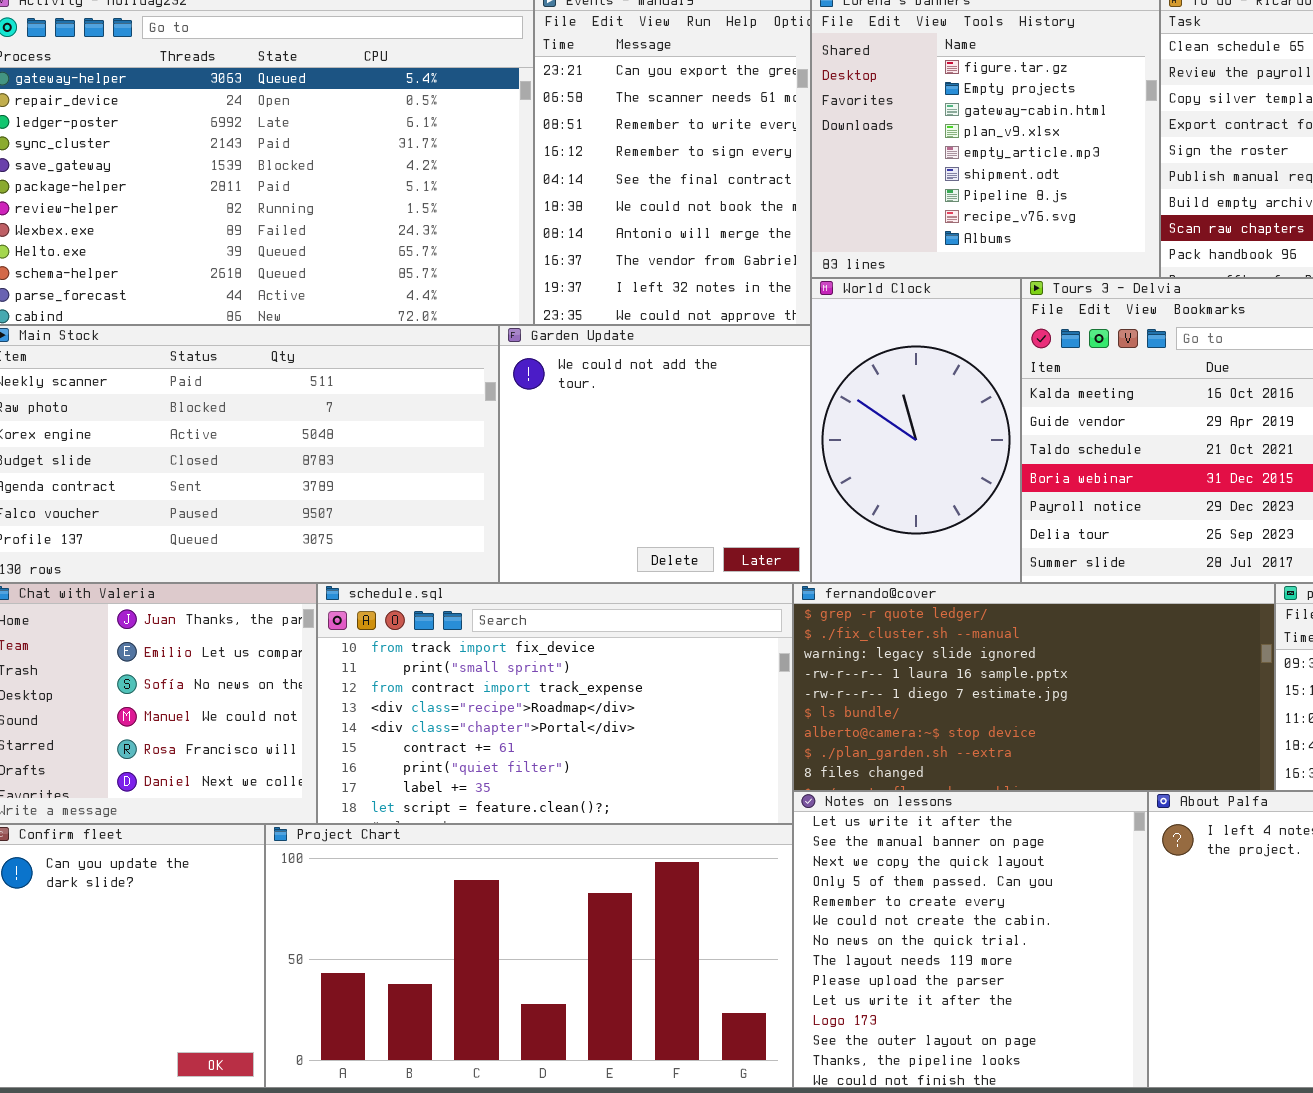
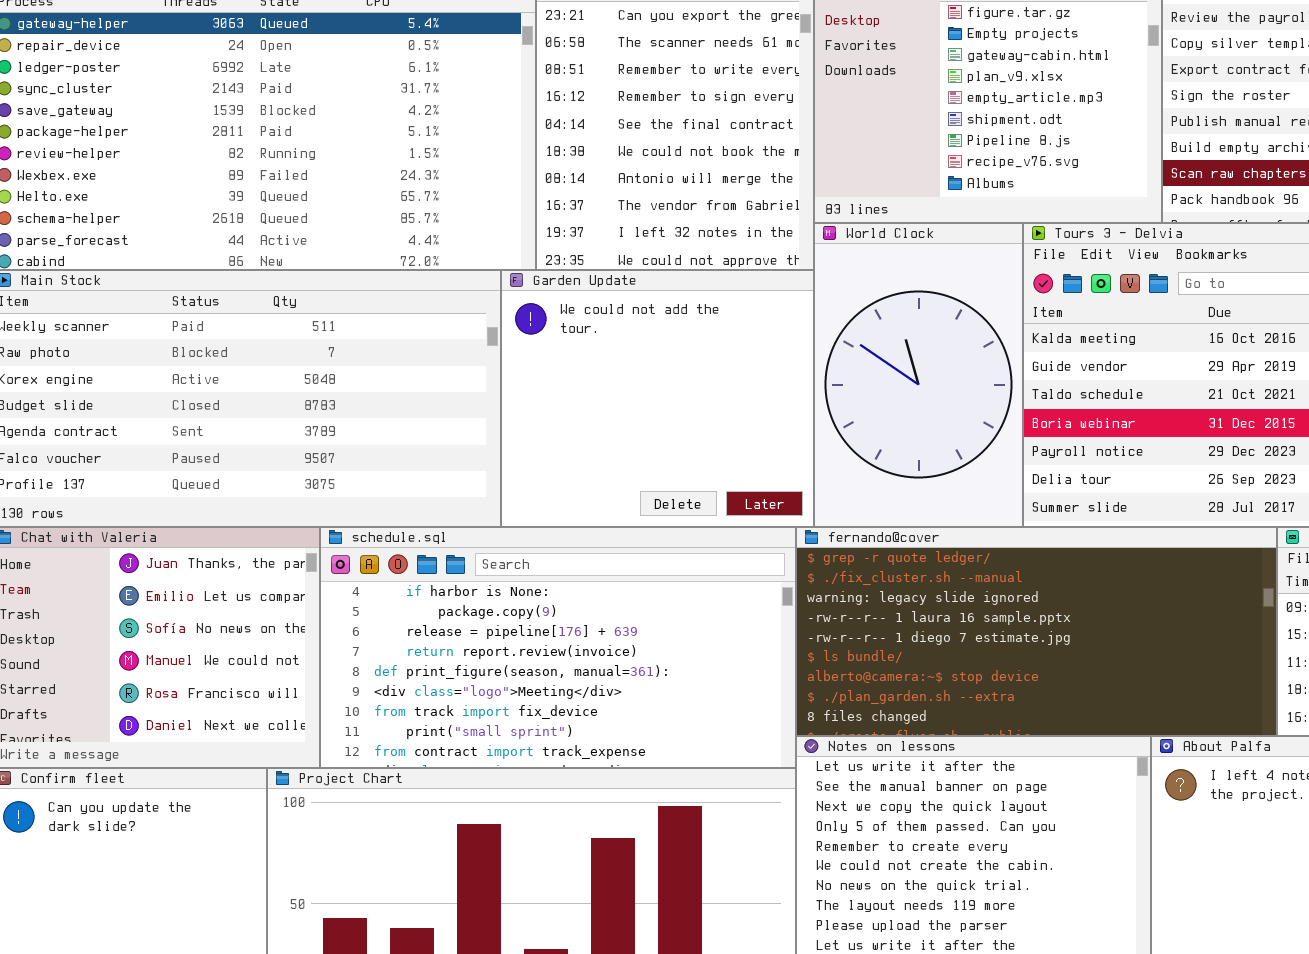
schedule.sql: [317,583,793,824] -> [320,527,796,768], scrolled up 6 rows

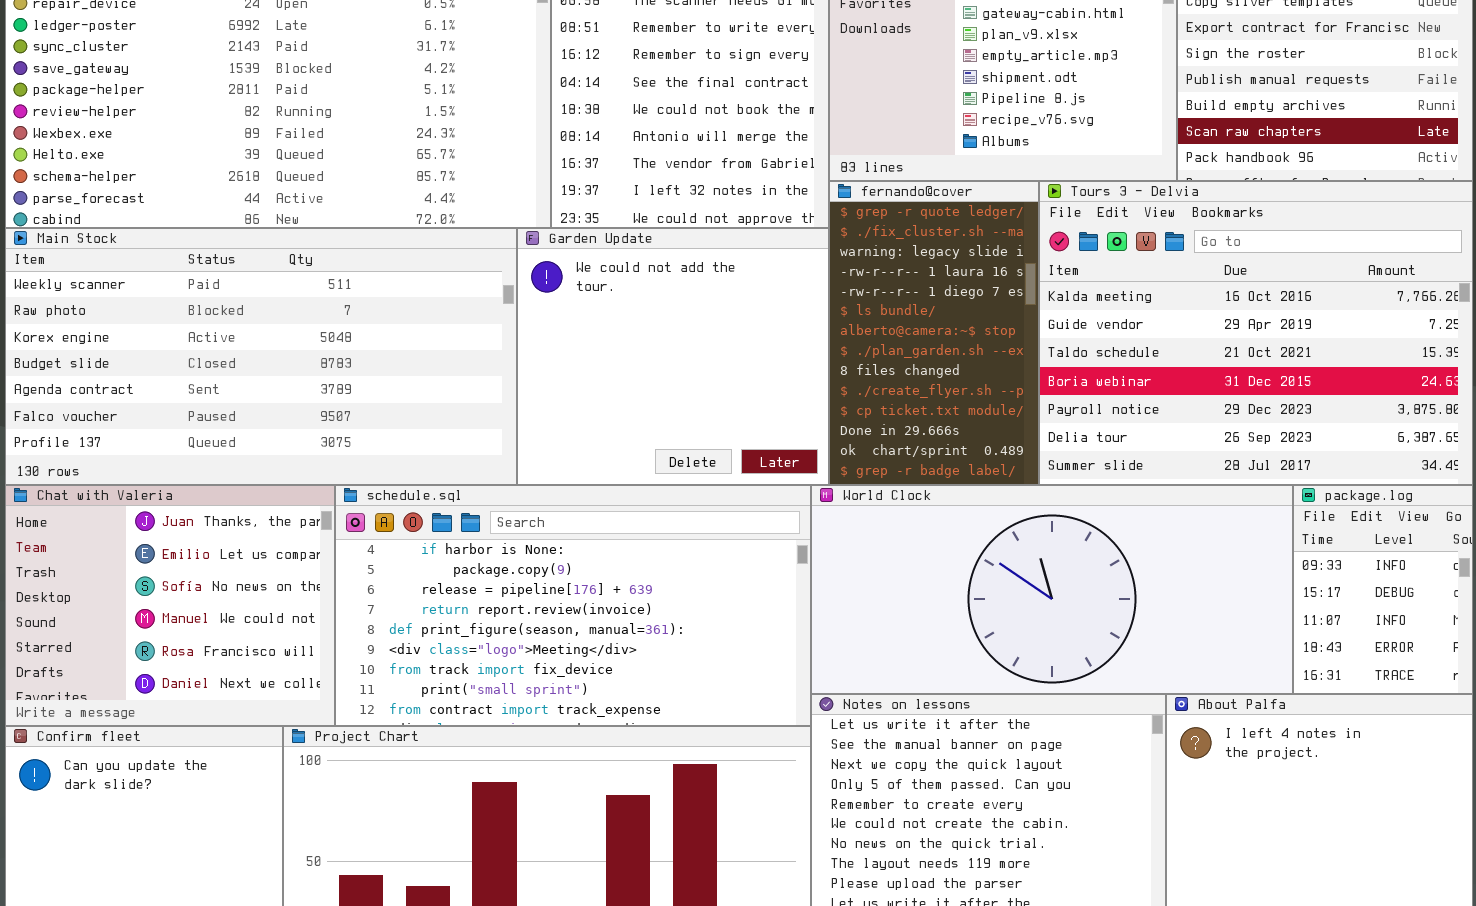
World Clock: [814,223,1023,527] -> [811,485,1293,694], moved, resized
fernando@cover: [796,527,1277,736] -> [829,181,1039,485], moved, resized

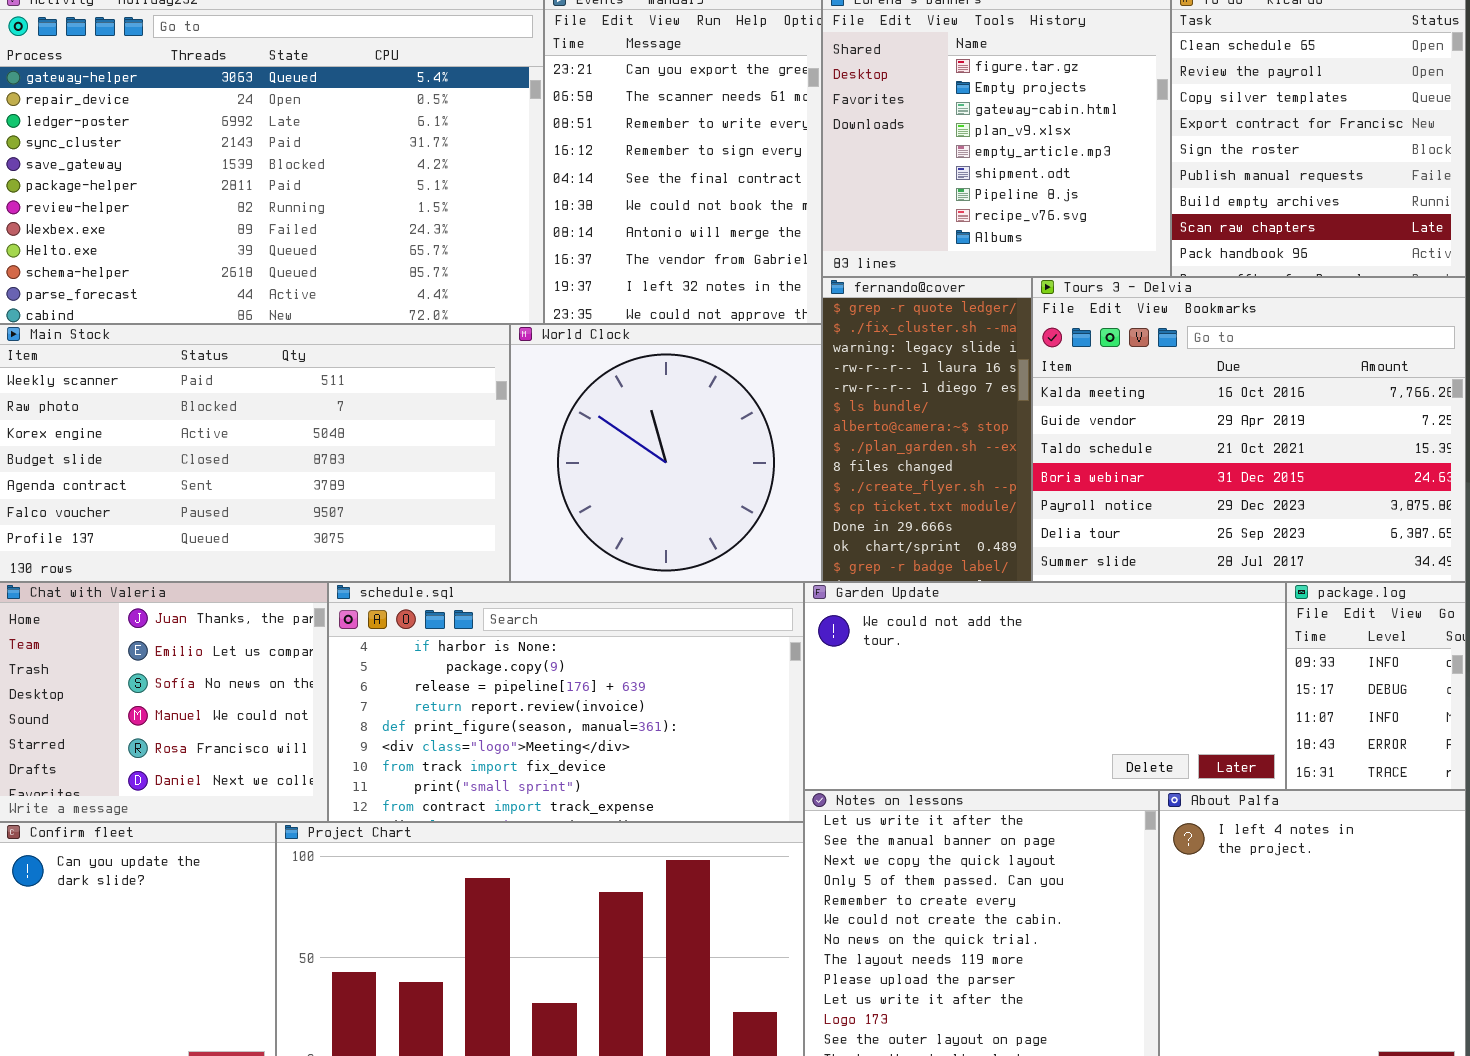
Garden Update: [517,228,829,485] -> [804,582,1286,790], moved, resized
World Clock: [811,485,1293,694] -> [510,324,822,582], moved, resized

